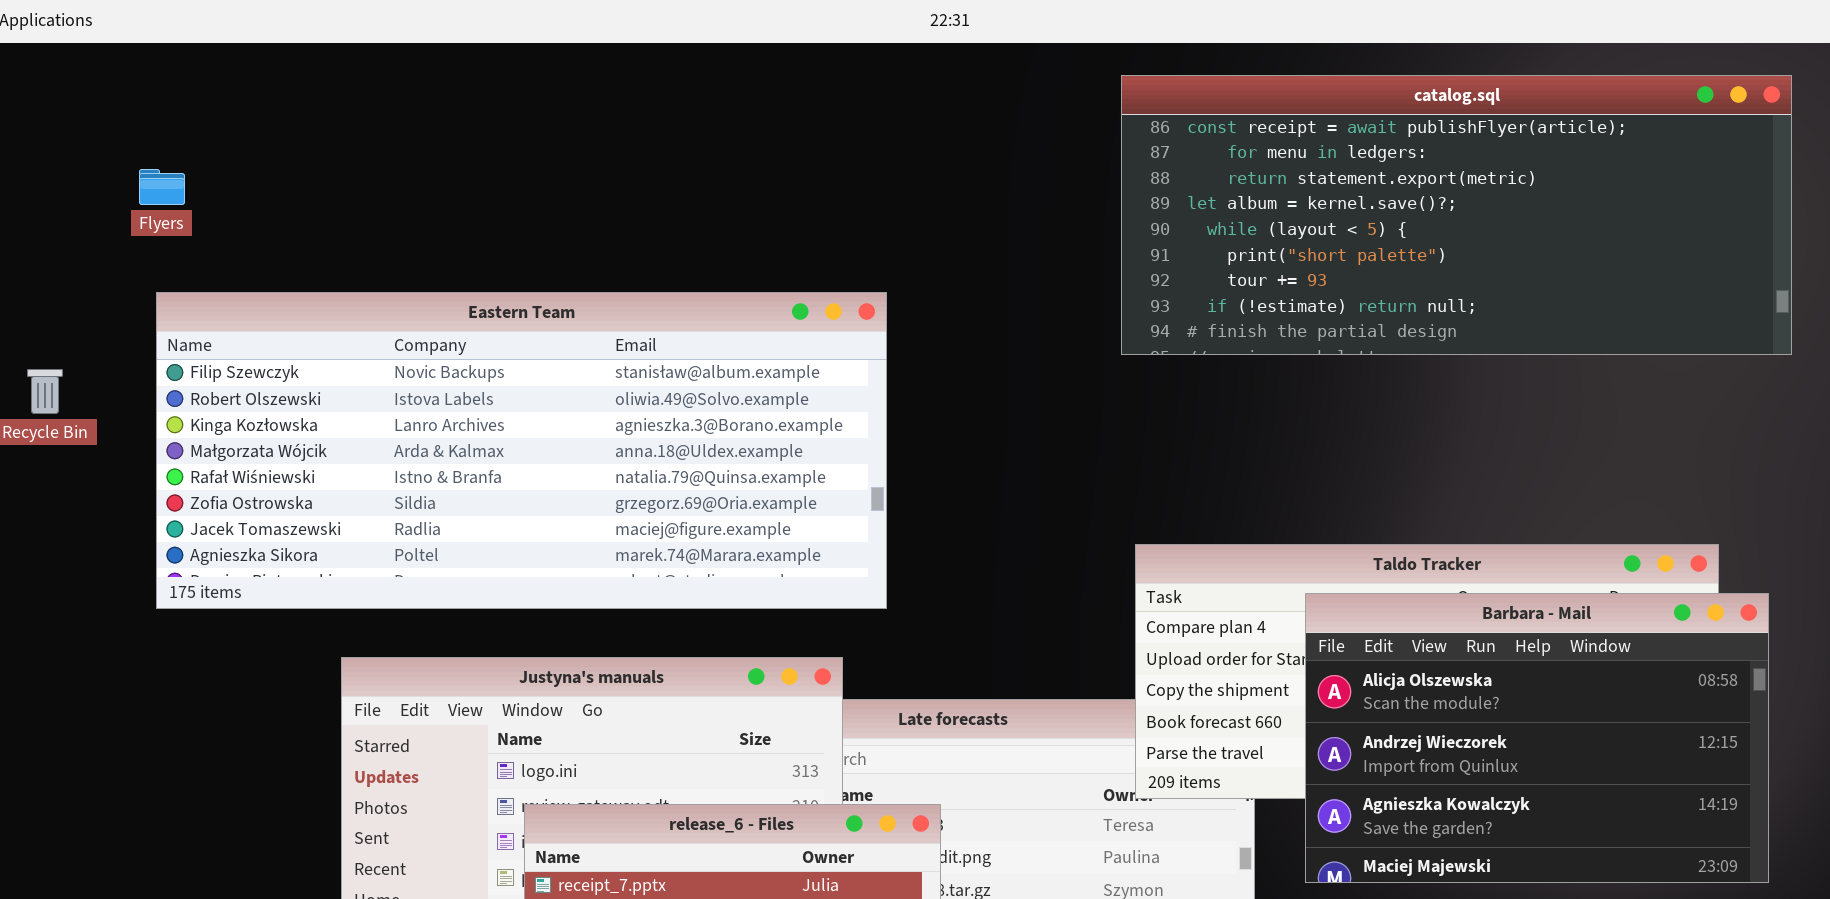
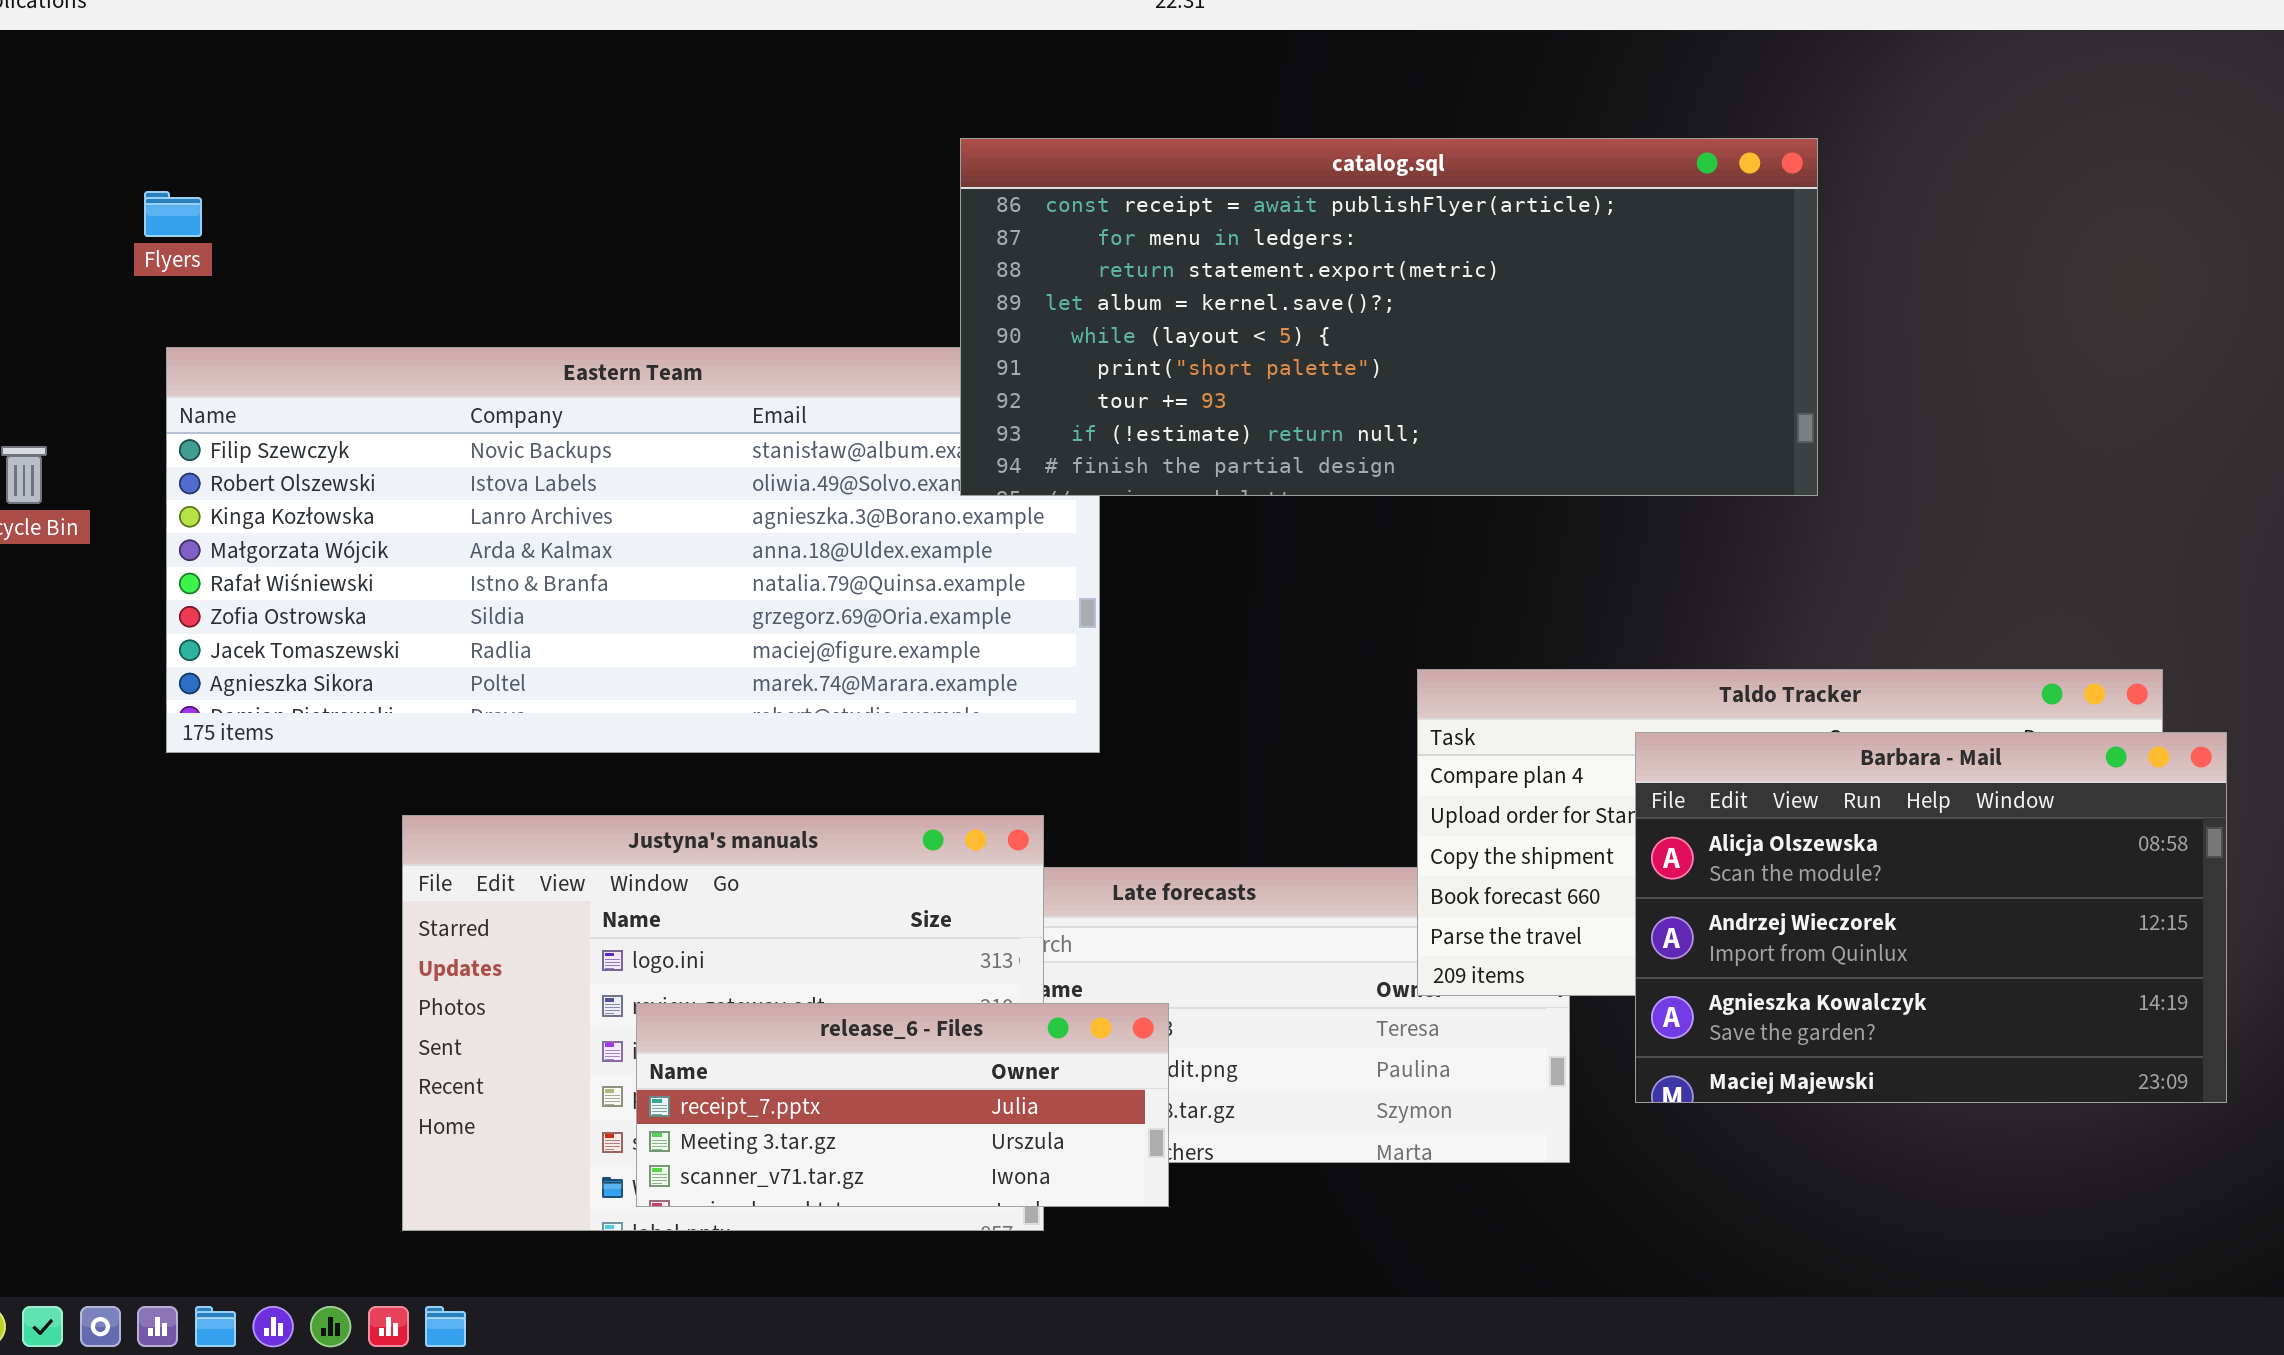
catalog.sql: [1121,75,1792,355] -> [960,138,1818,496], moved

